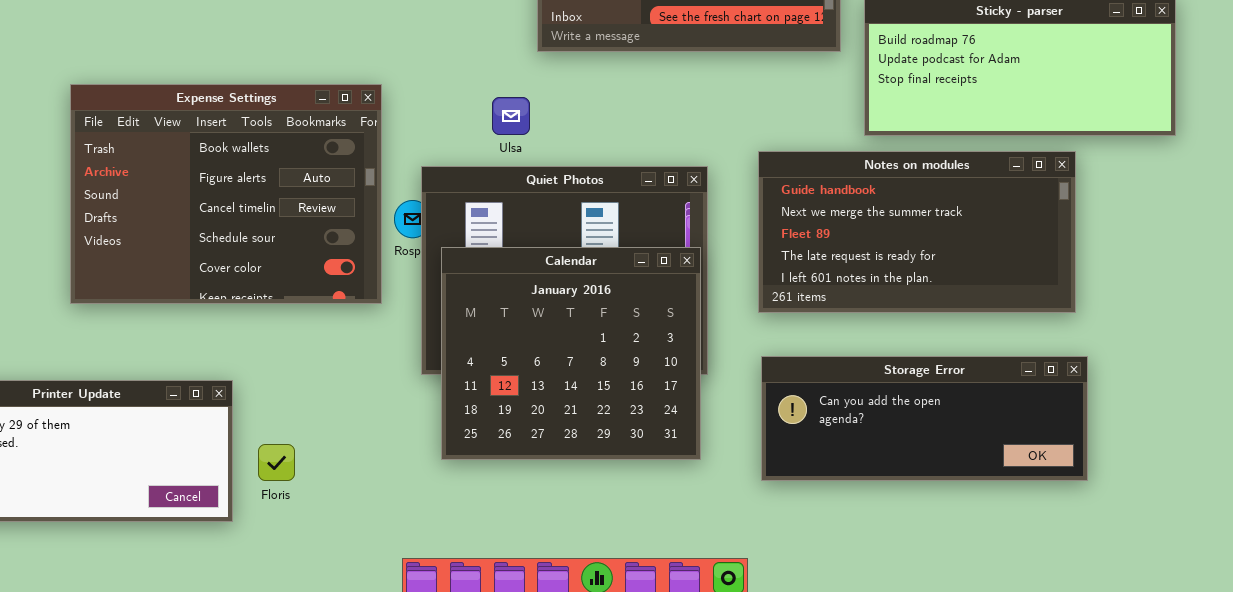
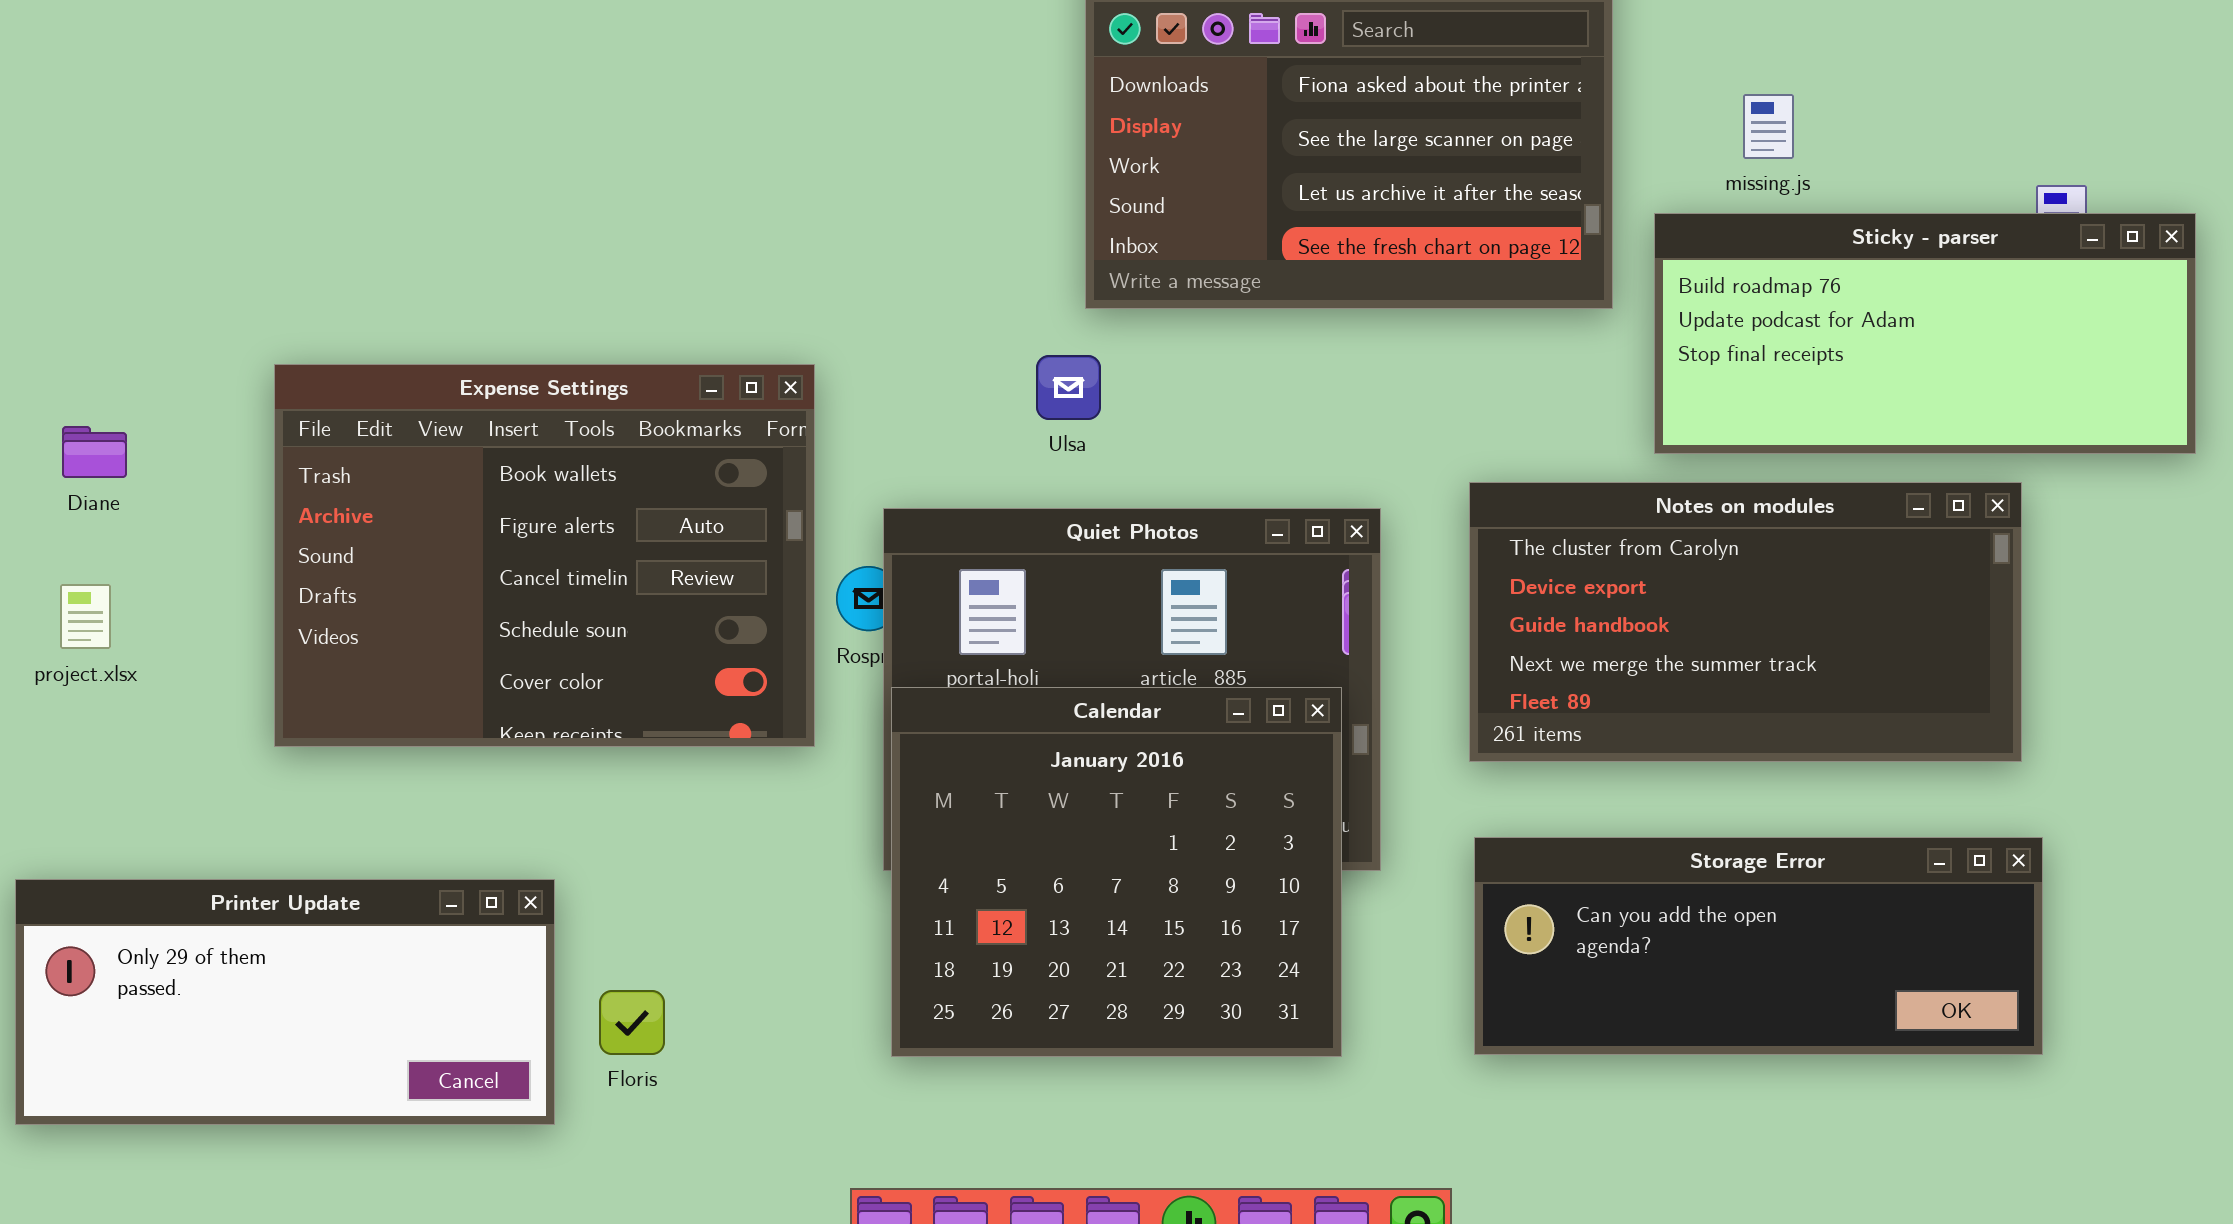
Ulsa: [492,97,530,135] -> [1036,355,1101,420], moved
Notes on modules: [758,151,1076,313] -> [1469,482,2022,762], scrolled up 2 rows
Calendar: [441,247,701,460] -> [891,687,1342,1057], moved

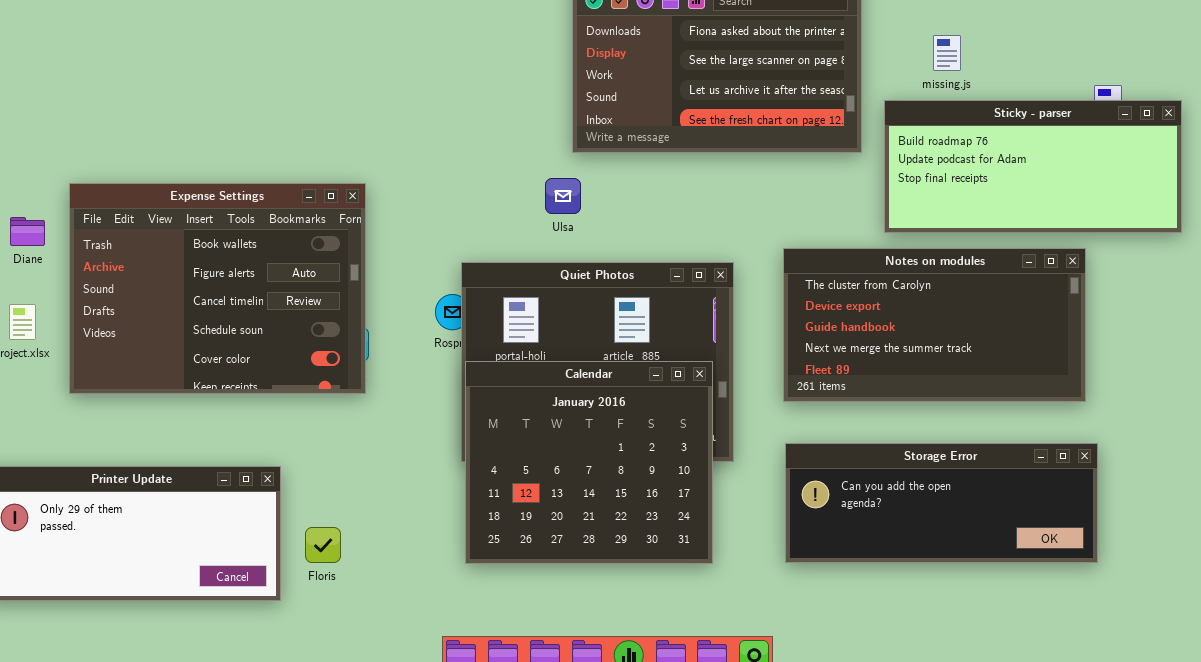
Expense Settings: [274,364,815,747] -> [69,183,366,394], moved

